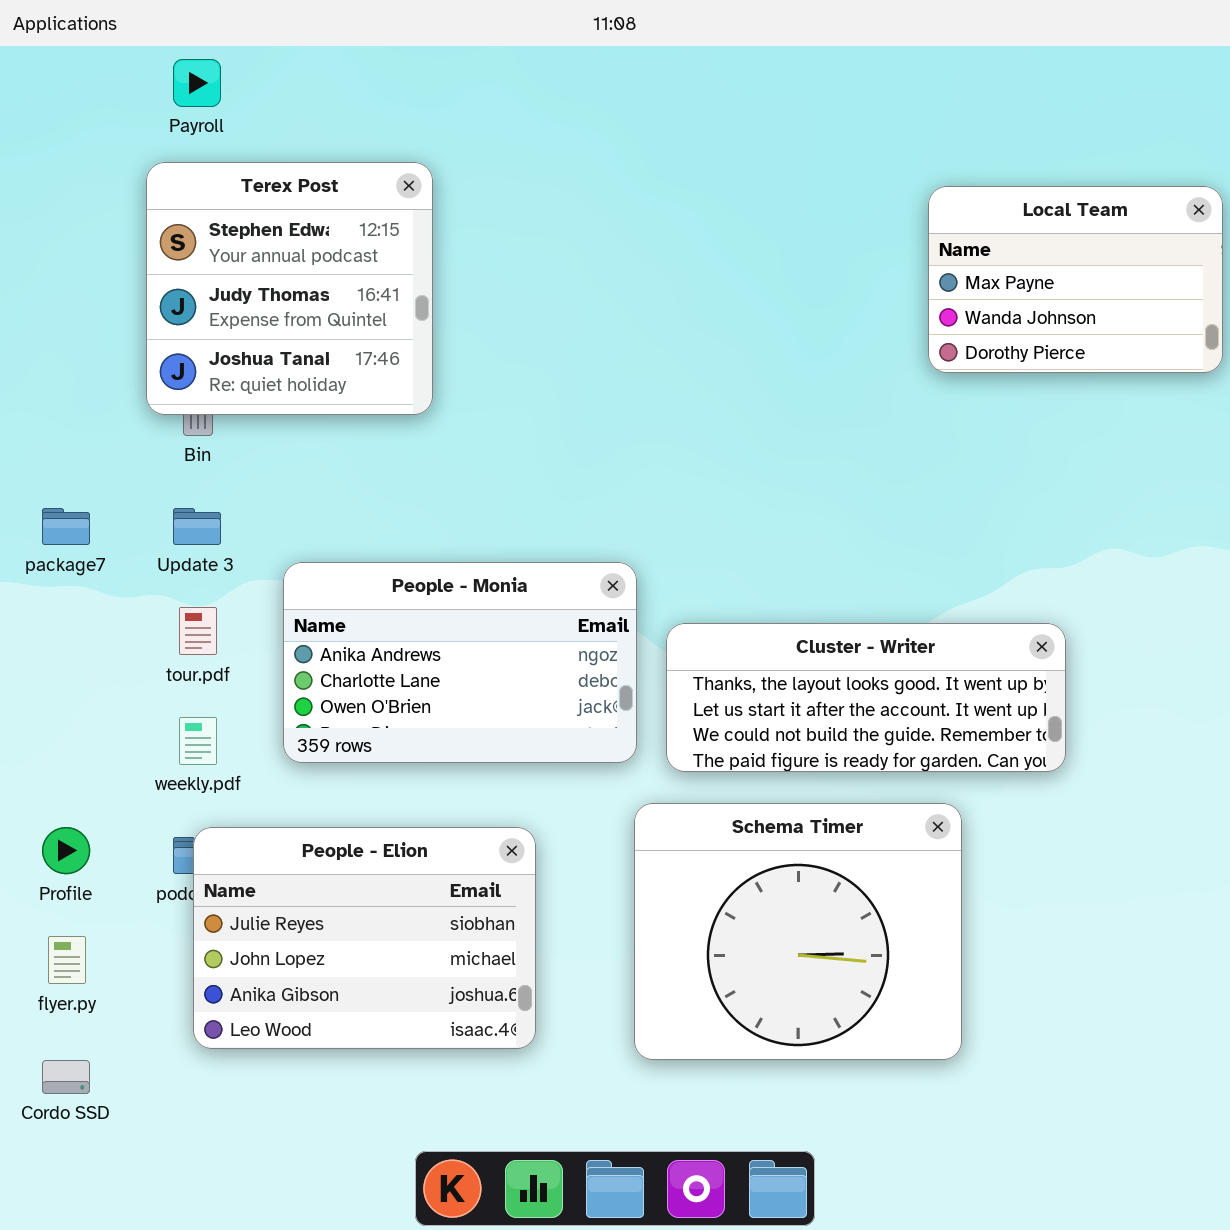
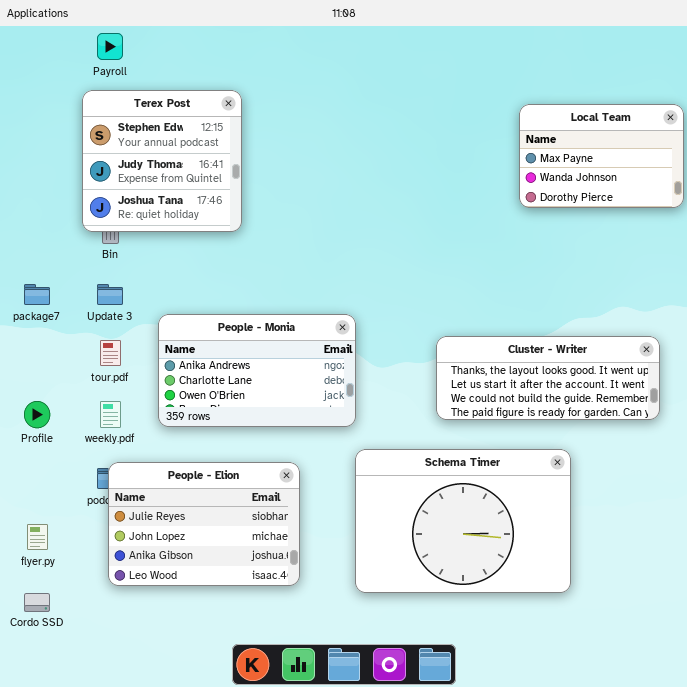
Cluster - Writer: [666,623,1066,772] -> [436,336,660,420], moved
Schema Timer: [634,803,962,1060] -> [355,449,571,593], resized
Profile: [42,827,90,874] -> [24,401,50,428], moved

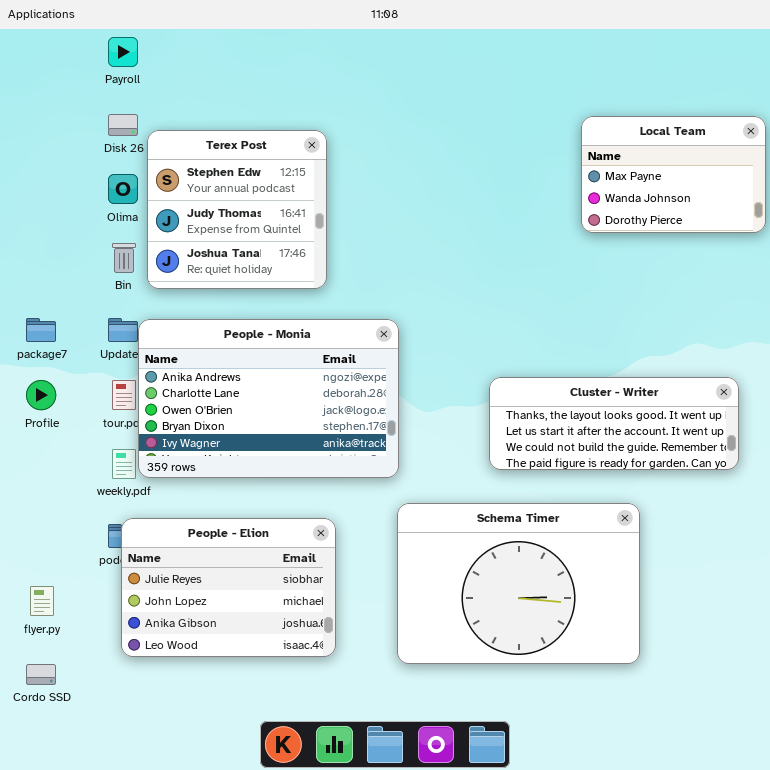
Terex Post: [82,90,242,232] -> [147,130,327,289], moved
People - Monia: [158,314,356,427] -> [138,319,399,478], resized
Profile: [24,401,50,428] -> [26,380,56,410], moved

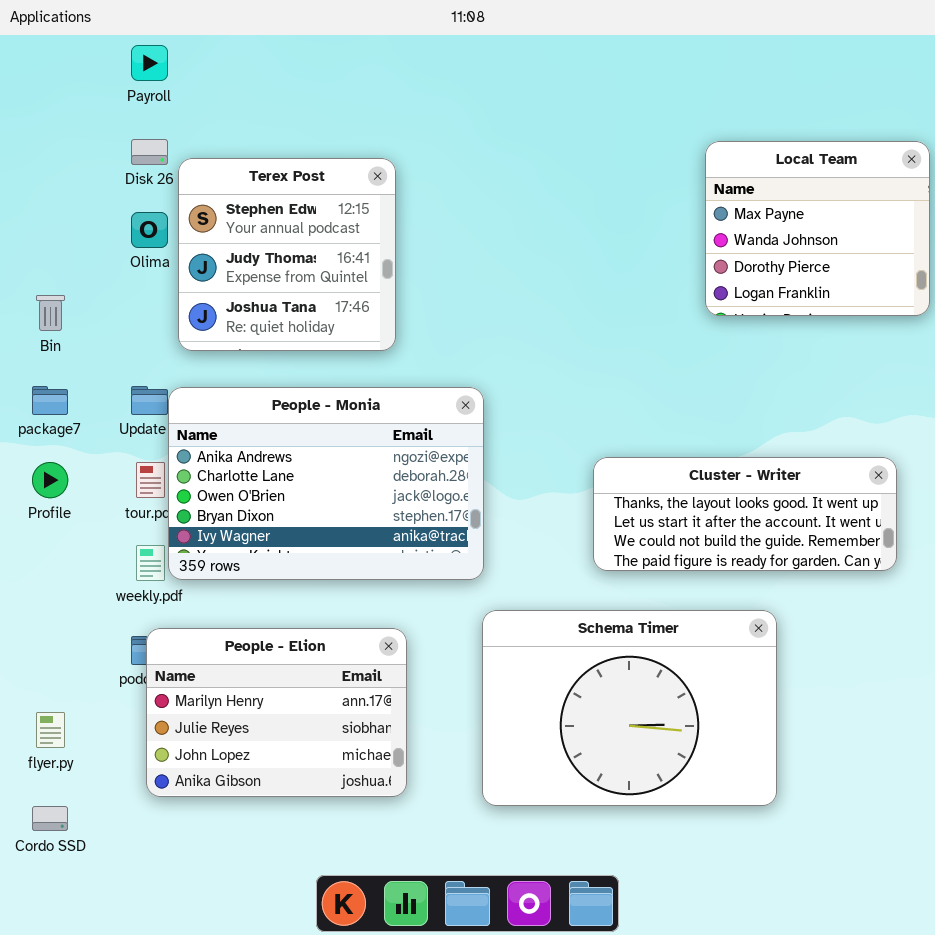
Local Team: [581,116,766,233] -> [705,141,930,316], resized
Bin: [112,243,136,273] -> [36,295,65,331], moved
People - Elion: [121,518,336,657] -> [146,628,407,797], scrolled up 1 row

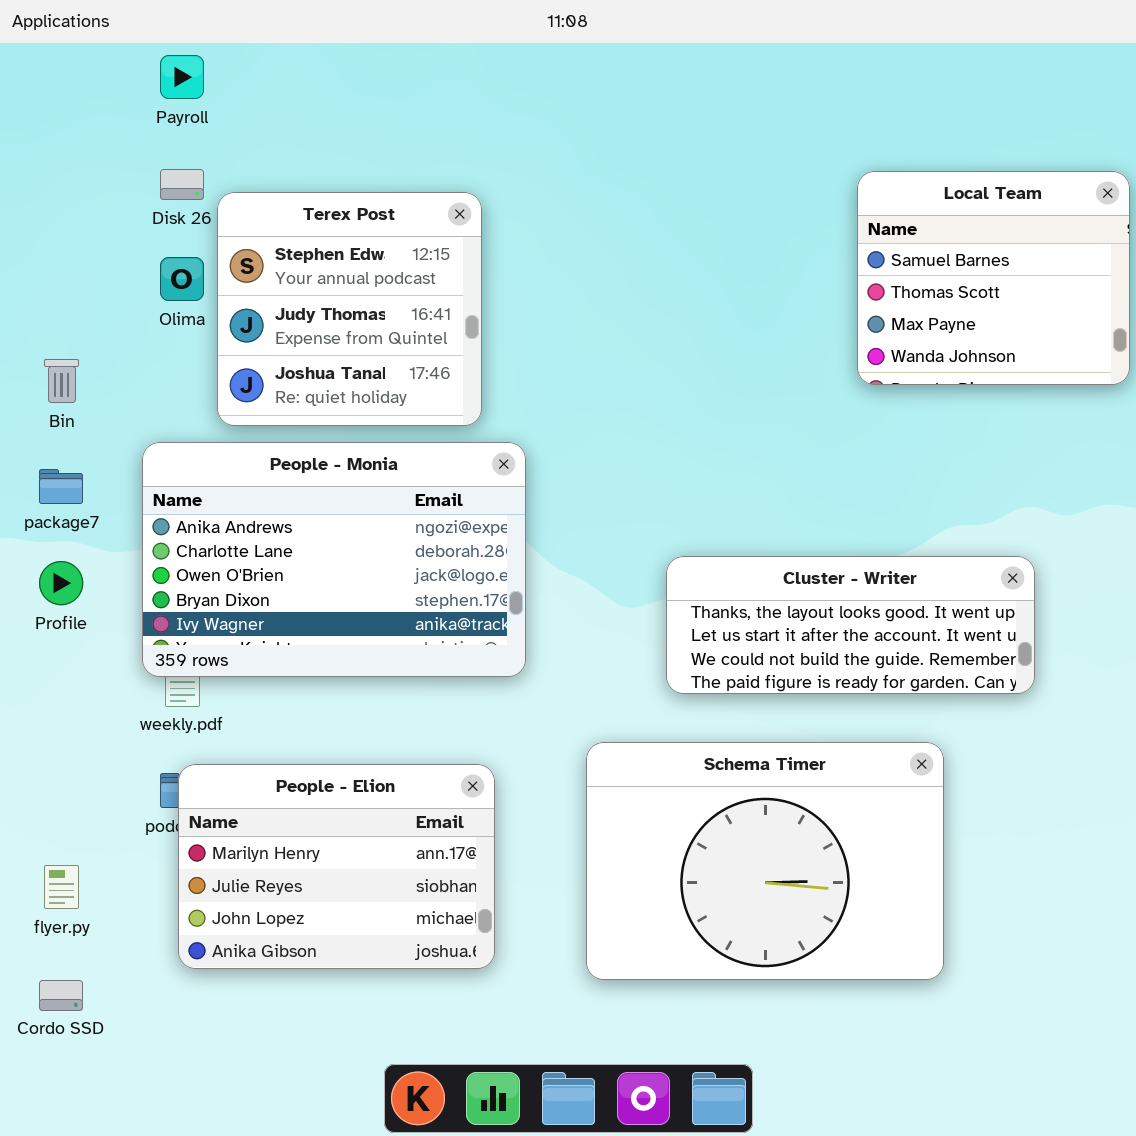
Local Team: [705,141,930,316] -> [857,171,1130,385], scrolled up 2 rows
People - Monia: [168,387,484,580] -> [142,442,526,677], moved
Cluster - Writer: [593,457,897,571] -> [666,556,1035,694], moved

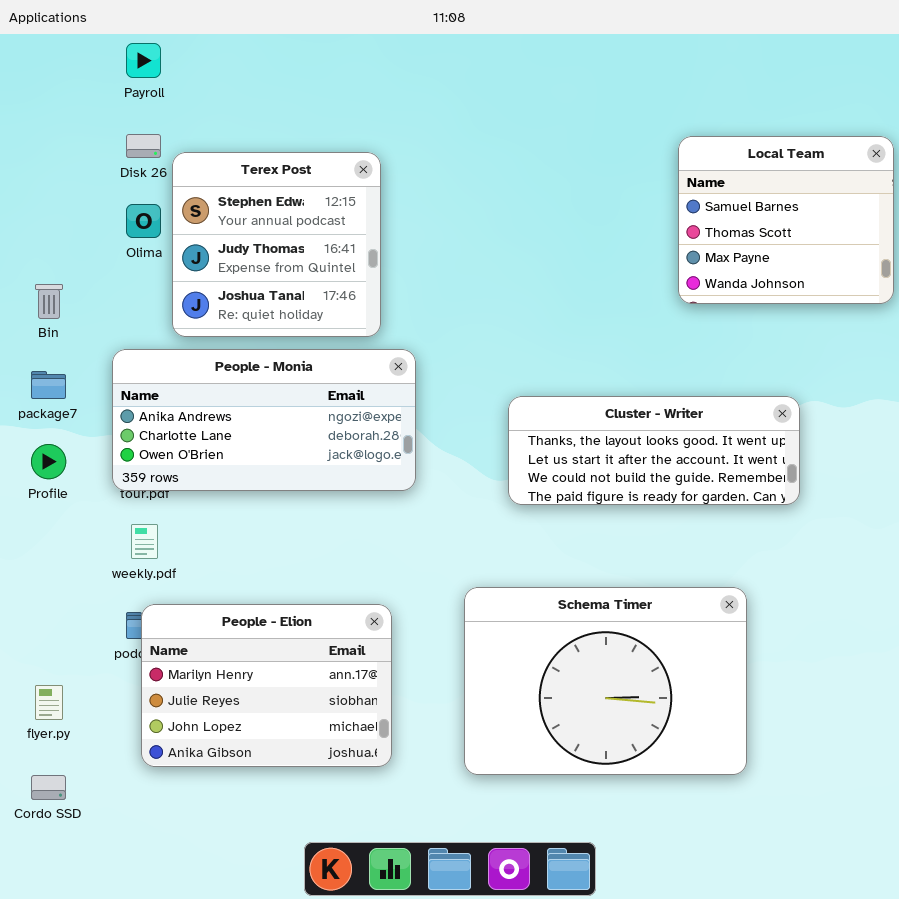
People - Monia: [142,442,526,677] -> [112,349,416,491], resized
Cluster - Writer: [666,556,1035,694] -> [508,396,800,505], moved

